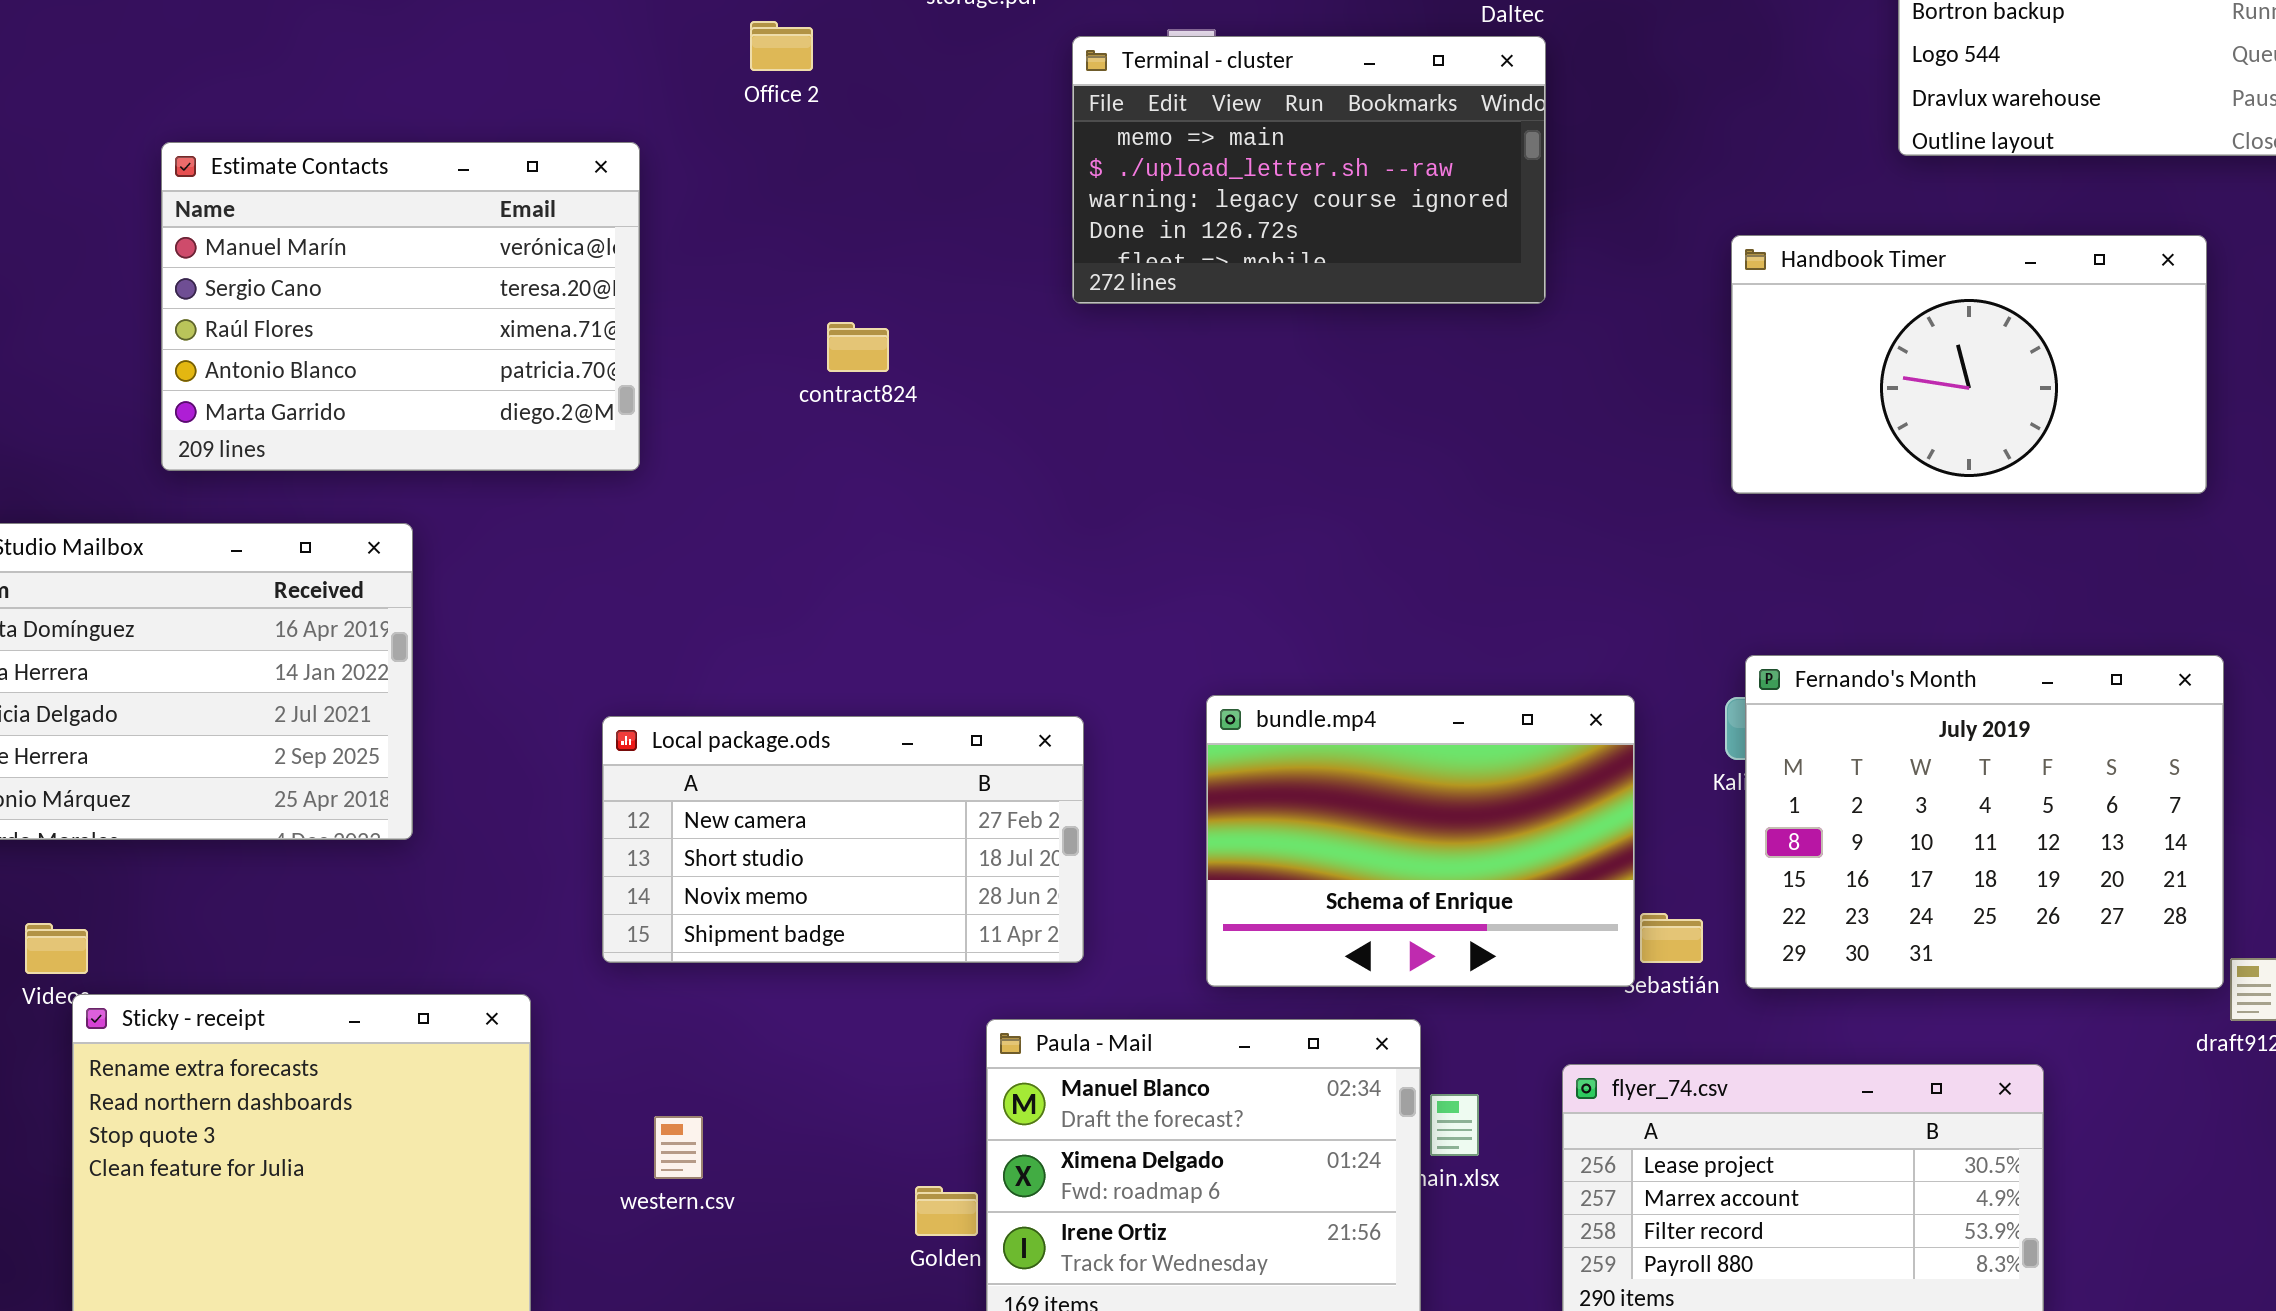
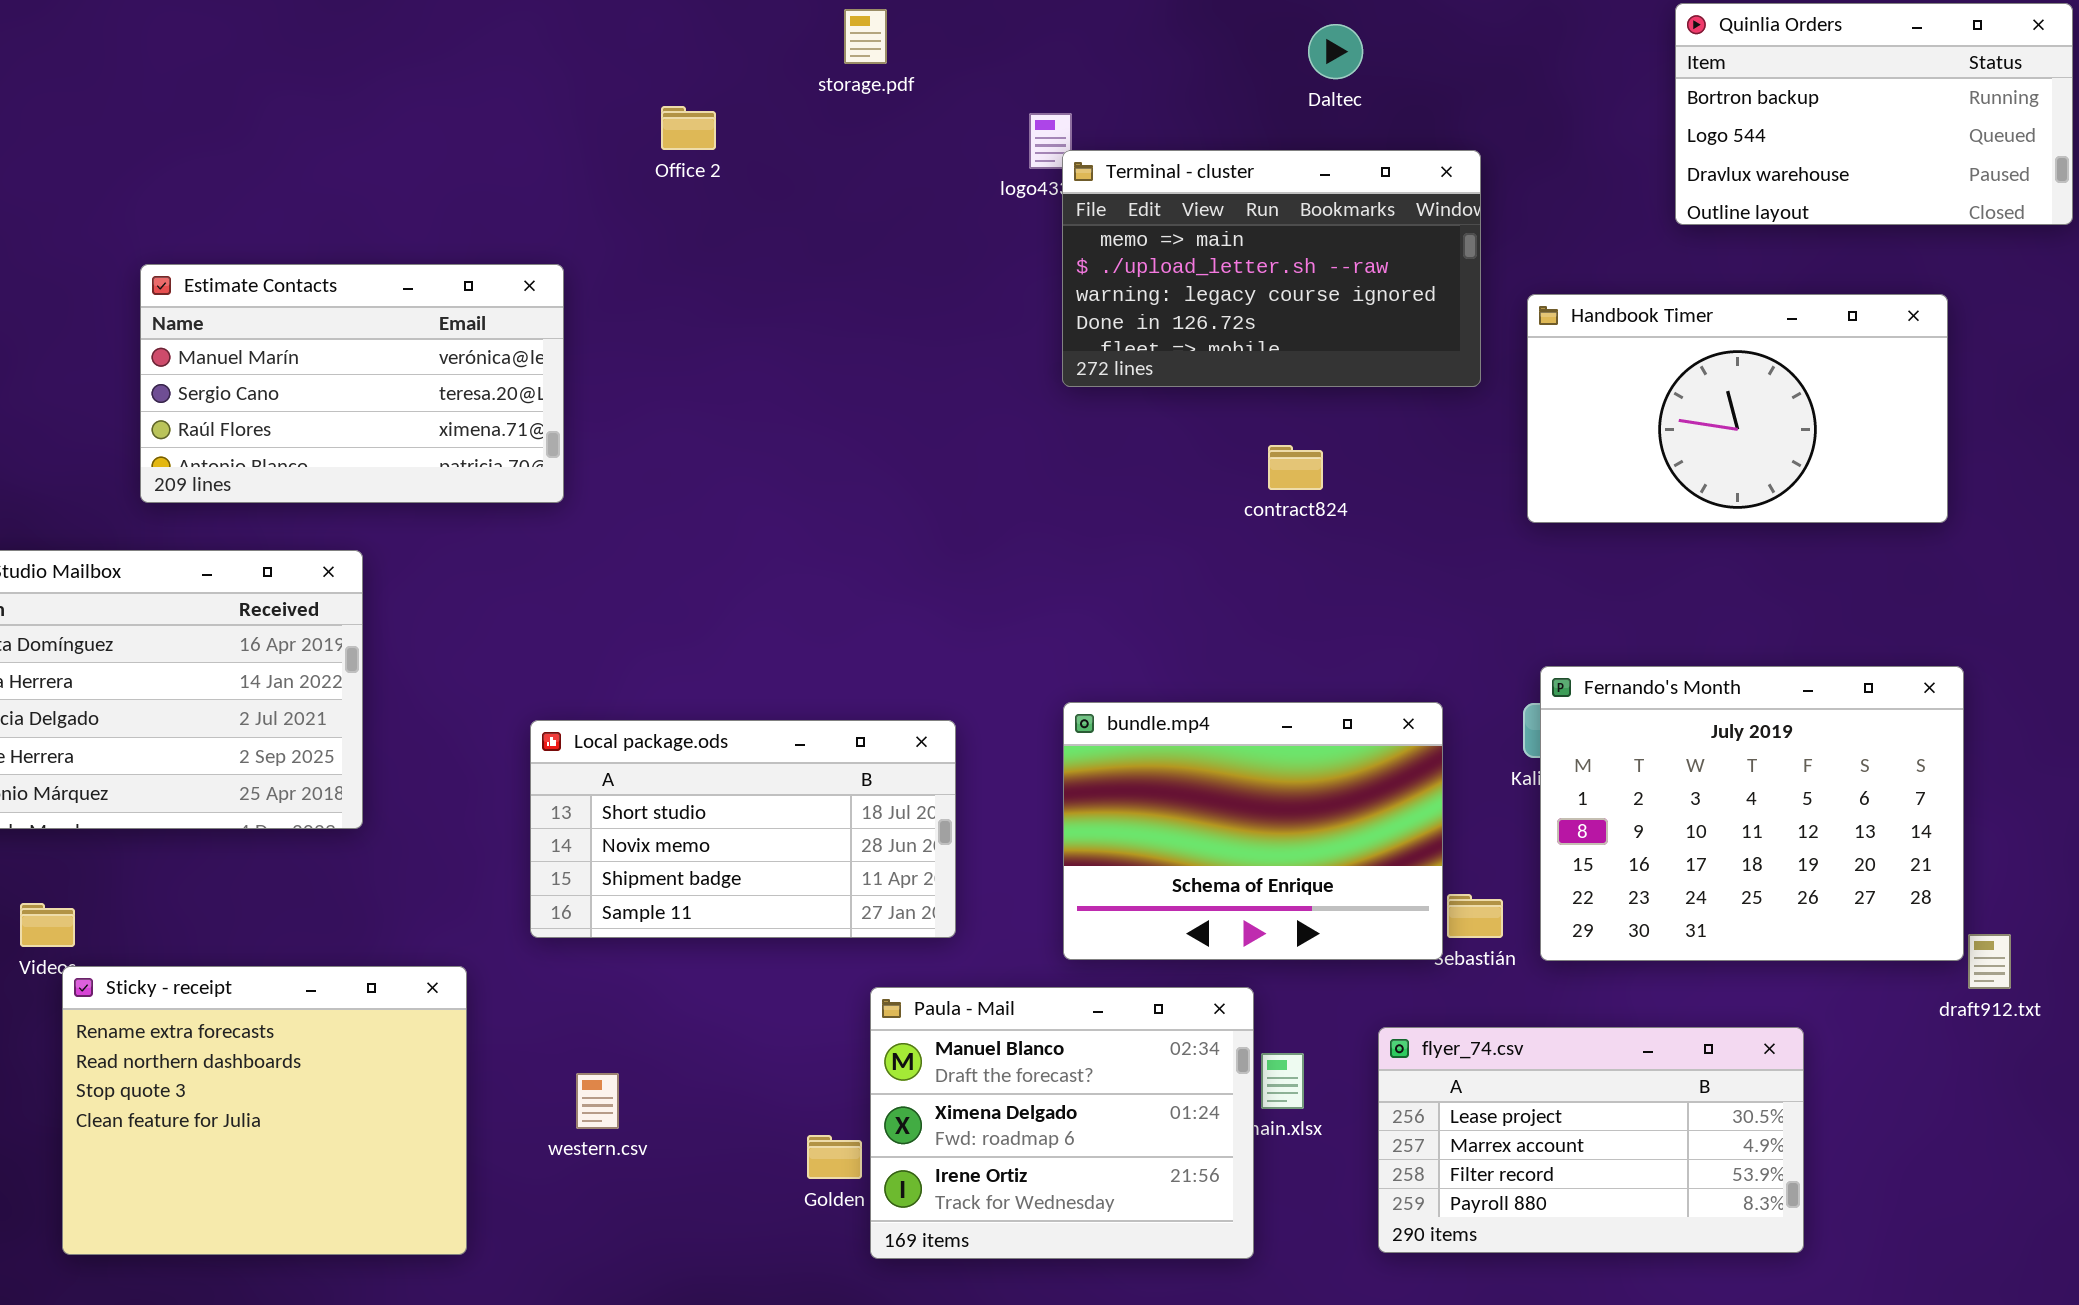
Terminal - cluster: [1072,36,1546,304] -> [1062,150,1481,387], moved
Estimate Contacts: [161,142,640,471] -> [140,264,564,503], resized
contract824: [827,322,889,372] -> [1268,445,1323,490], moved
Local package.ods: [602,716,1084,963] -> [530,720,956,938], scrolled down 1 row

